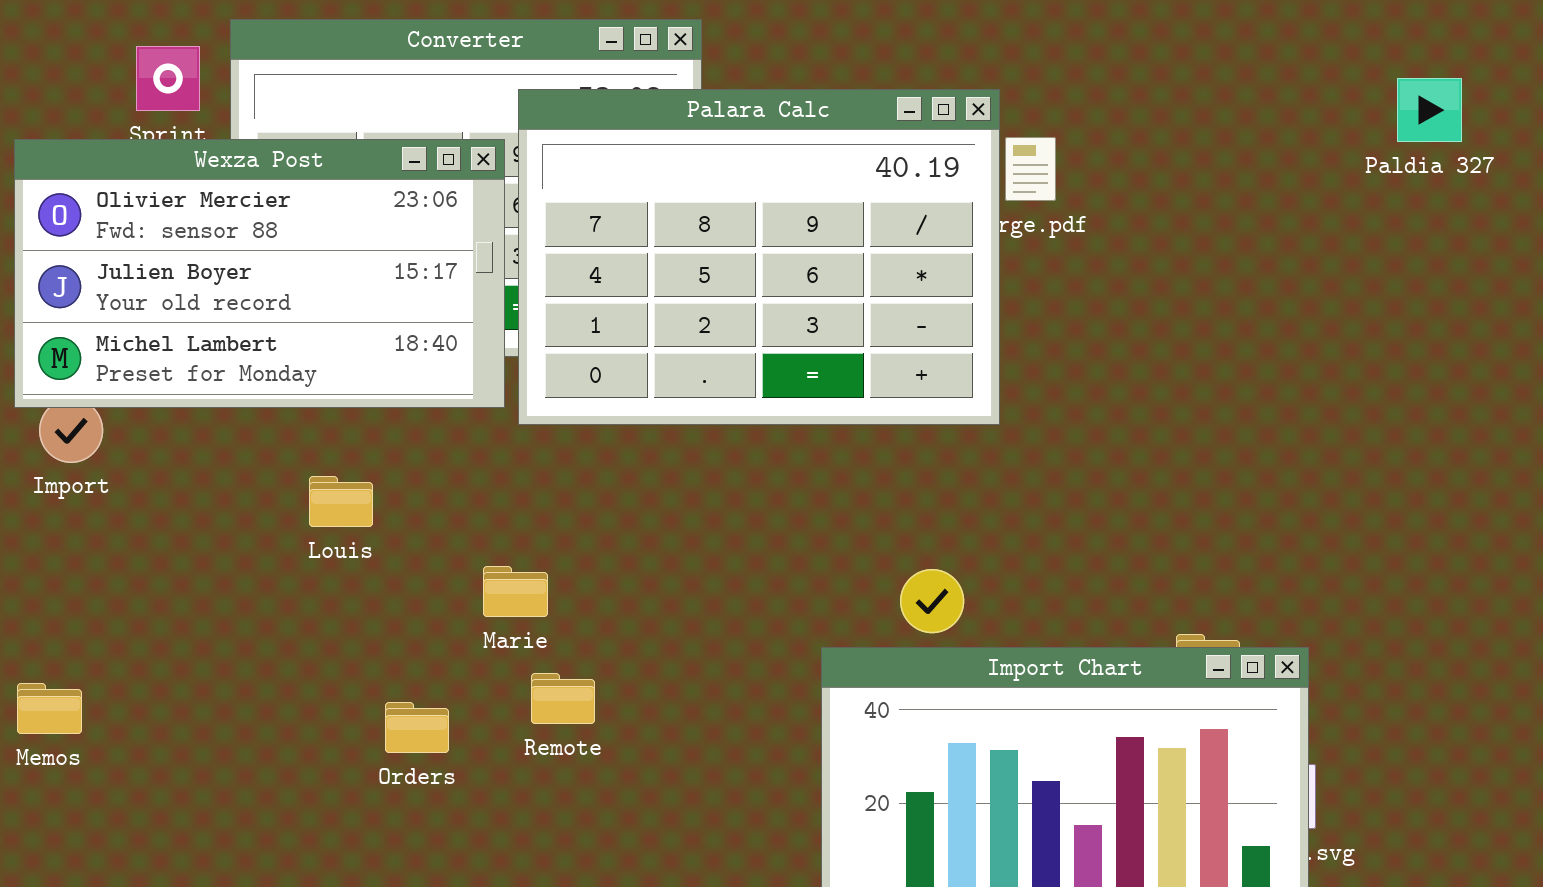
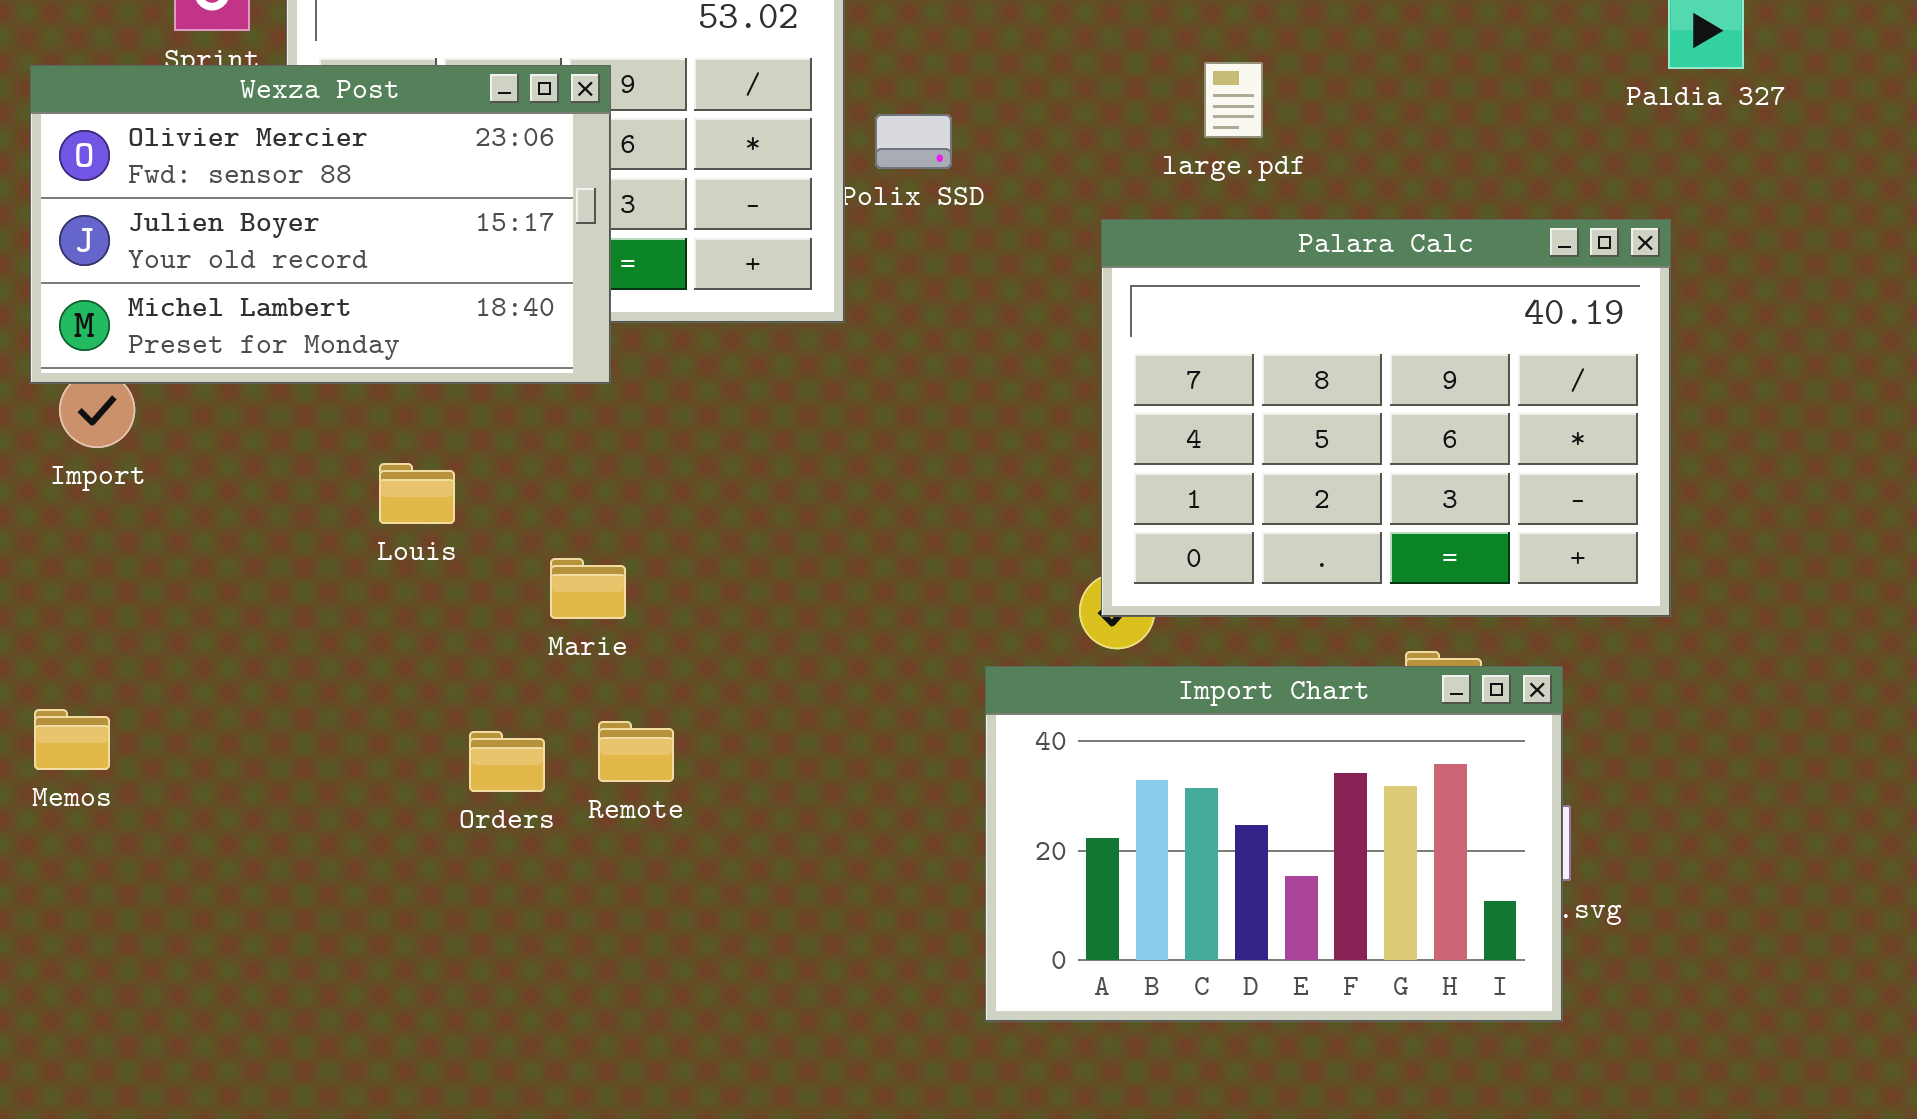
Palara Calc: [518,89,1000,425] -> [1101,219,1671,617], moved
Marie: [483,566,548,617] -> [550,558,626,619], moved
Remote: [531,673,595,724] -> [598,721,674,782], moved

